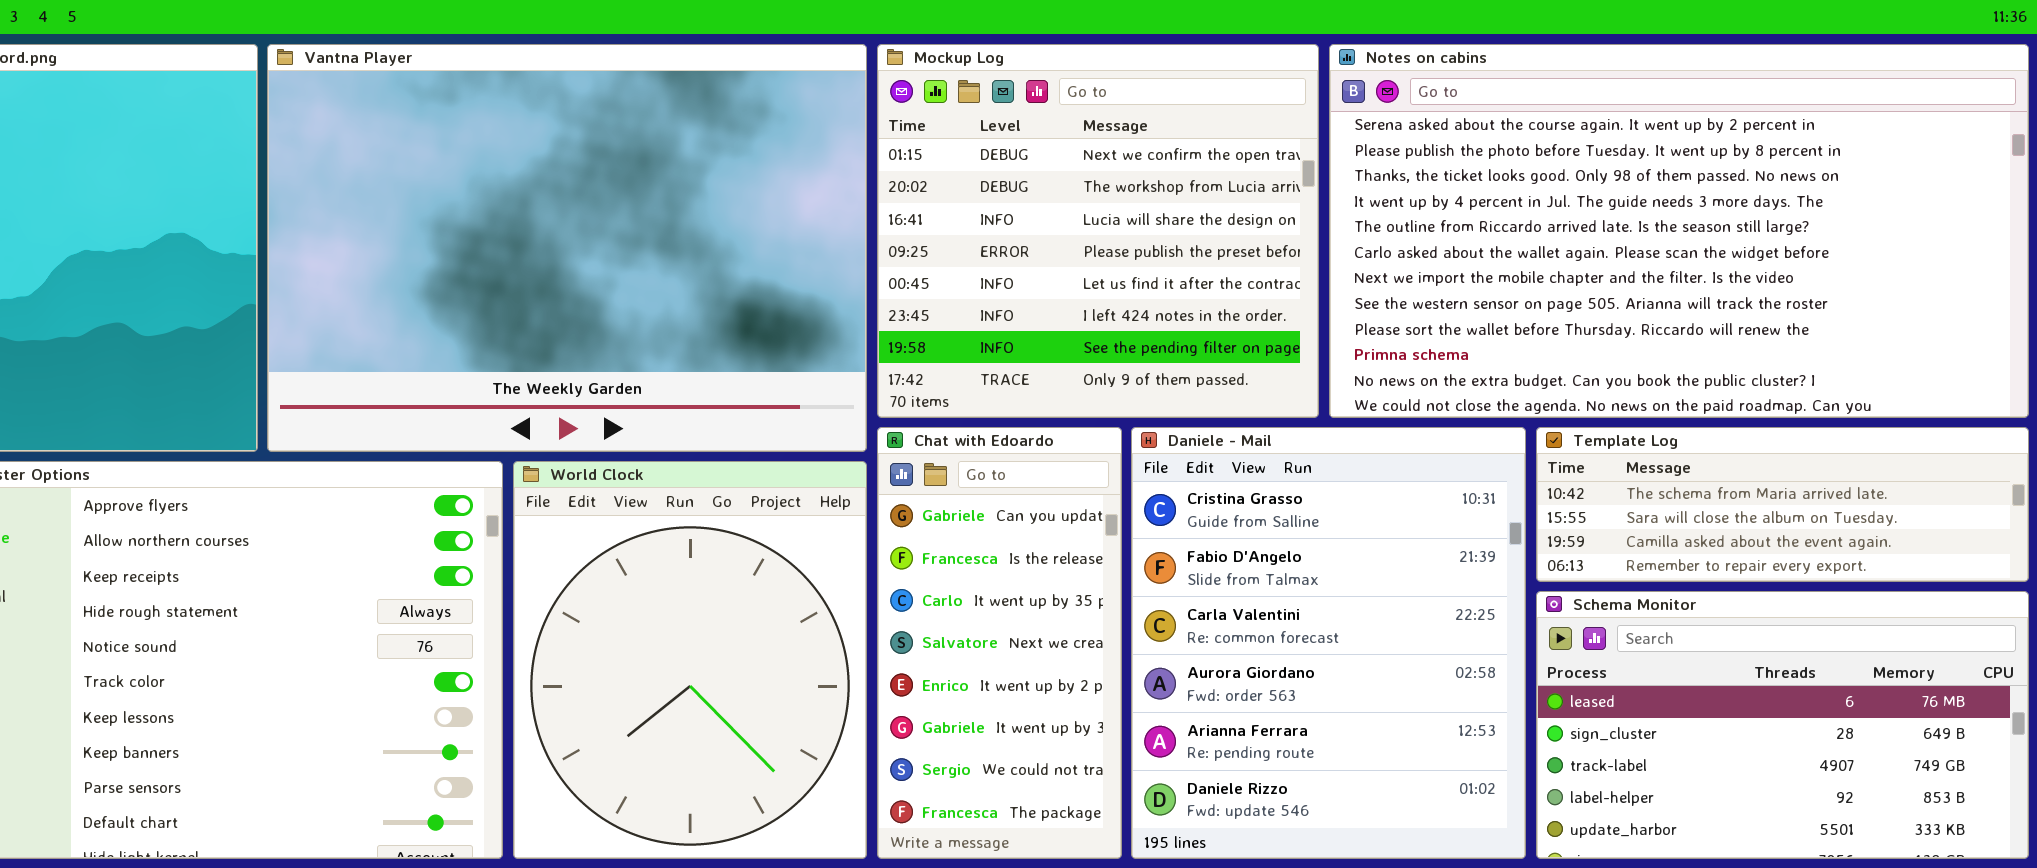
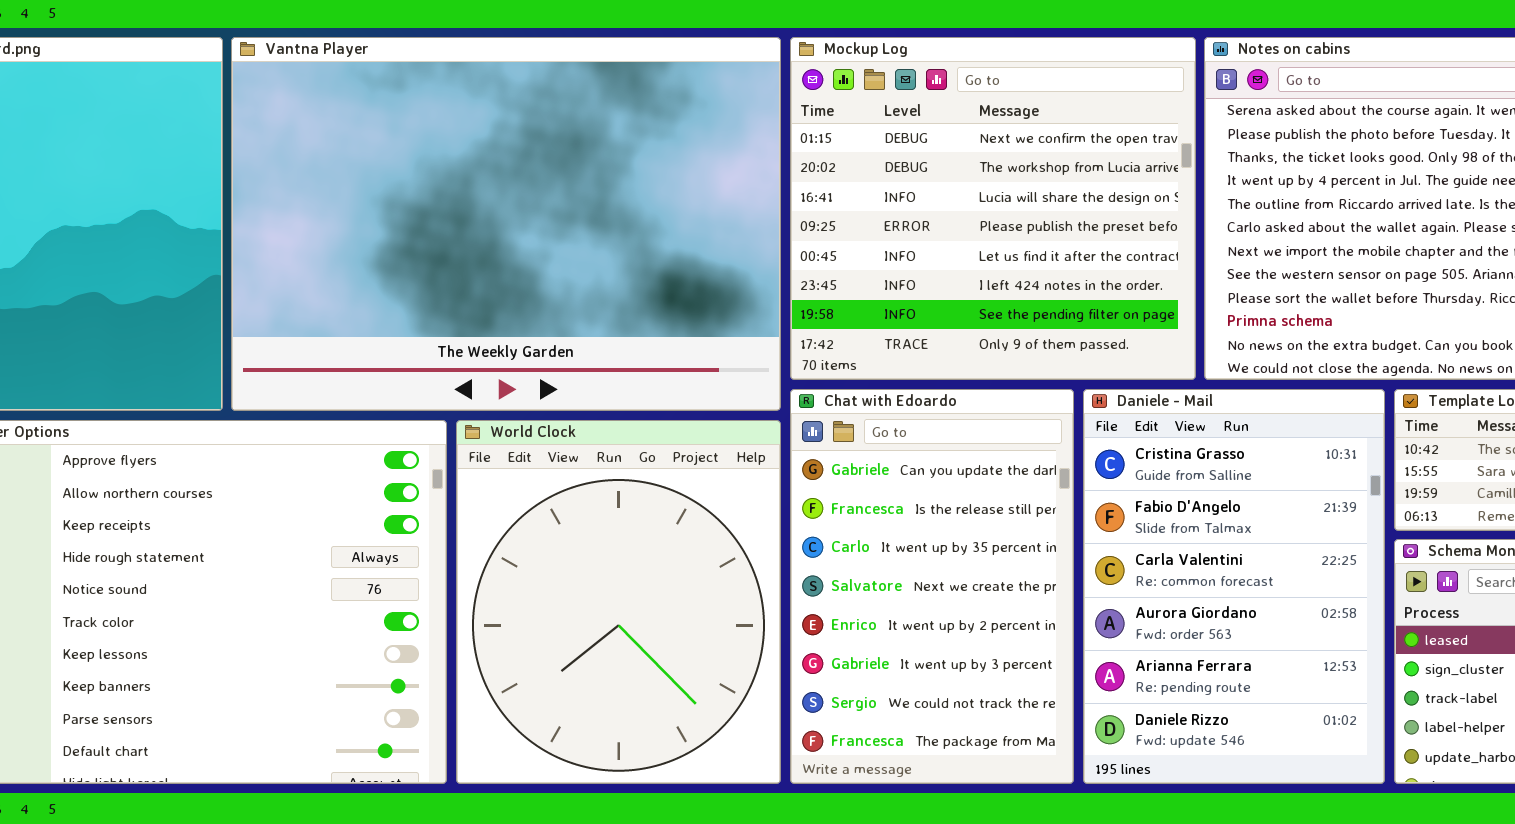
Chat with Edoardo: [877,427,1122,859] -> [790,389,1074,784], resized
Daniele - Mail: [1131,427,1526,859] -> [1083,389,1385,784], resized

